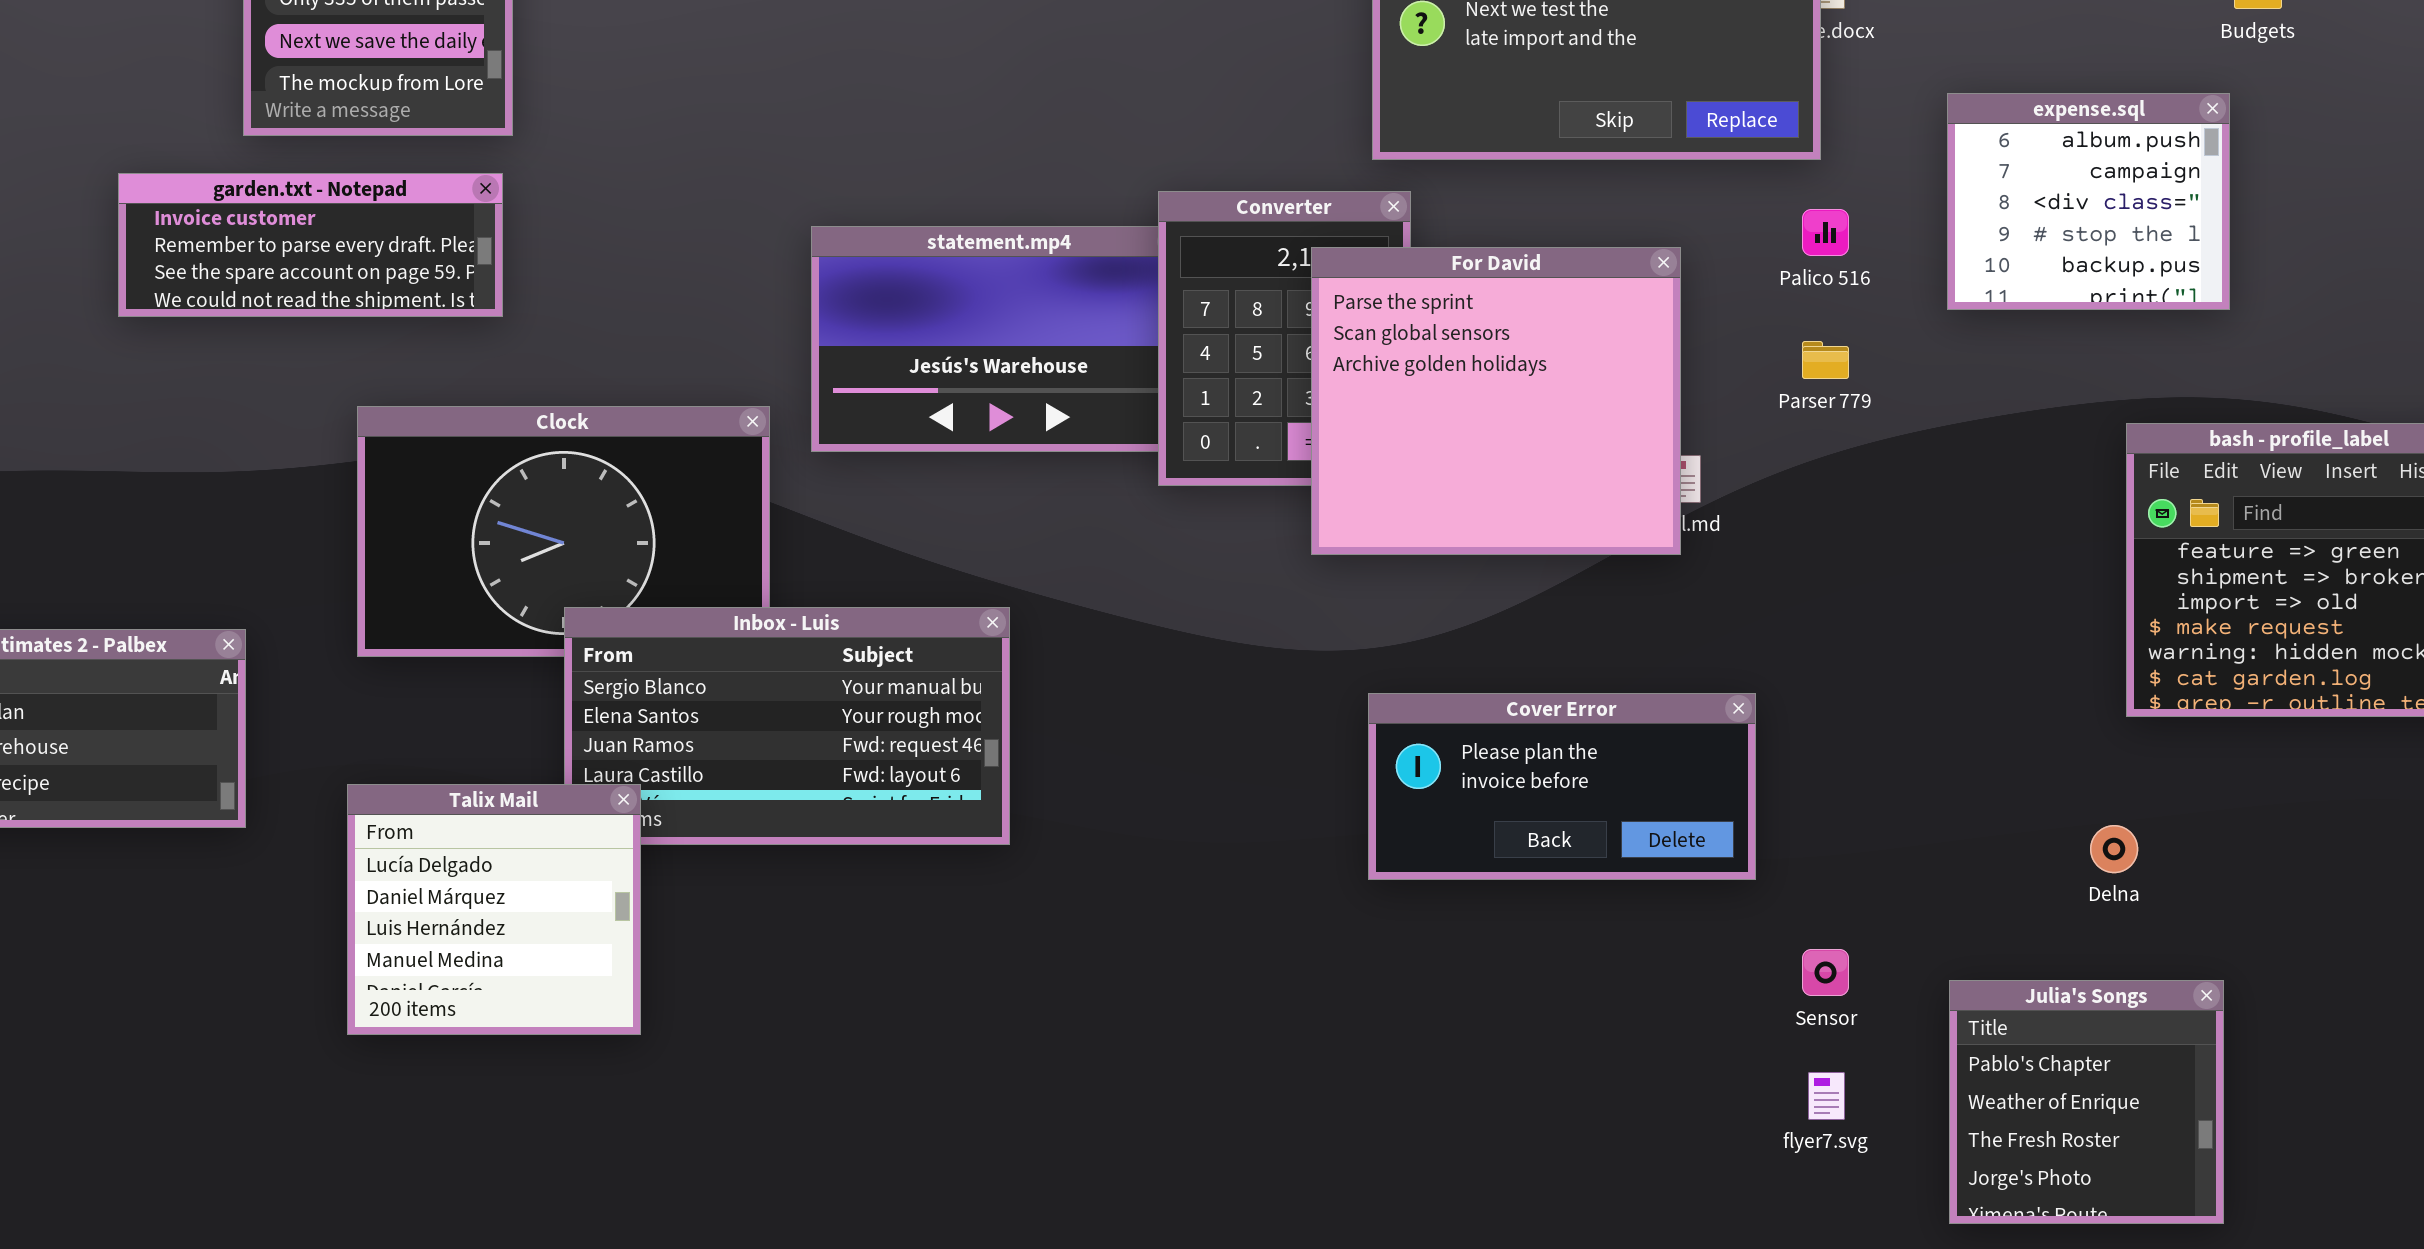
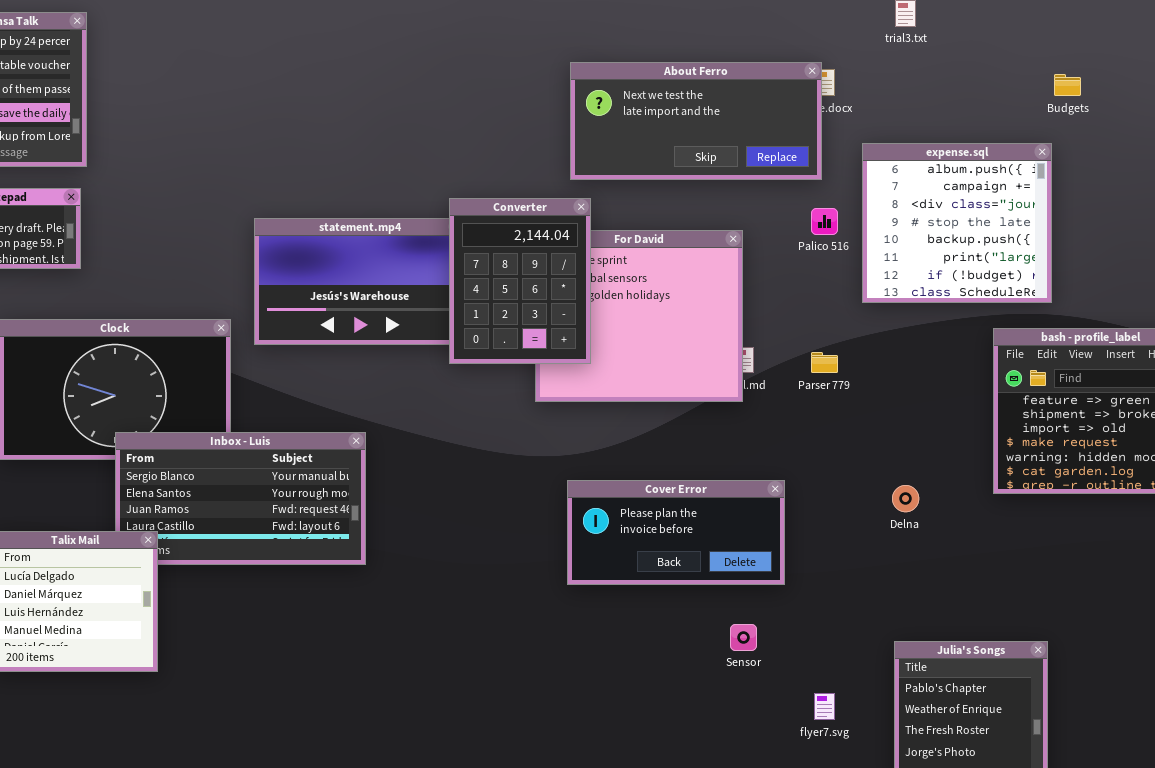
expense.sql: [1947,93,2230,310] -> [862,143,1052,303], resized
Converter: [1158,191,1411,486] -> [449,198,591,364], raised
Parser 779: [1802,341,1849,379] -> [811,352,838,373], moved
Delna: [2090,825,2138,873] -> [892,485,919,512], moved
Sensor: [1802,949,1849,996] -> [730,624,757,651], moved

